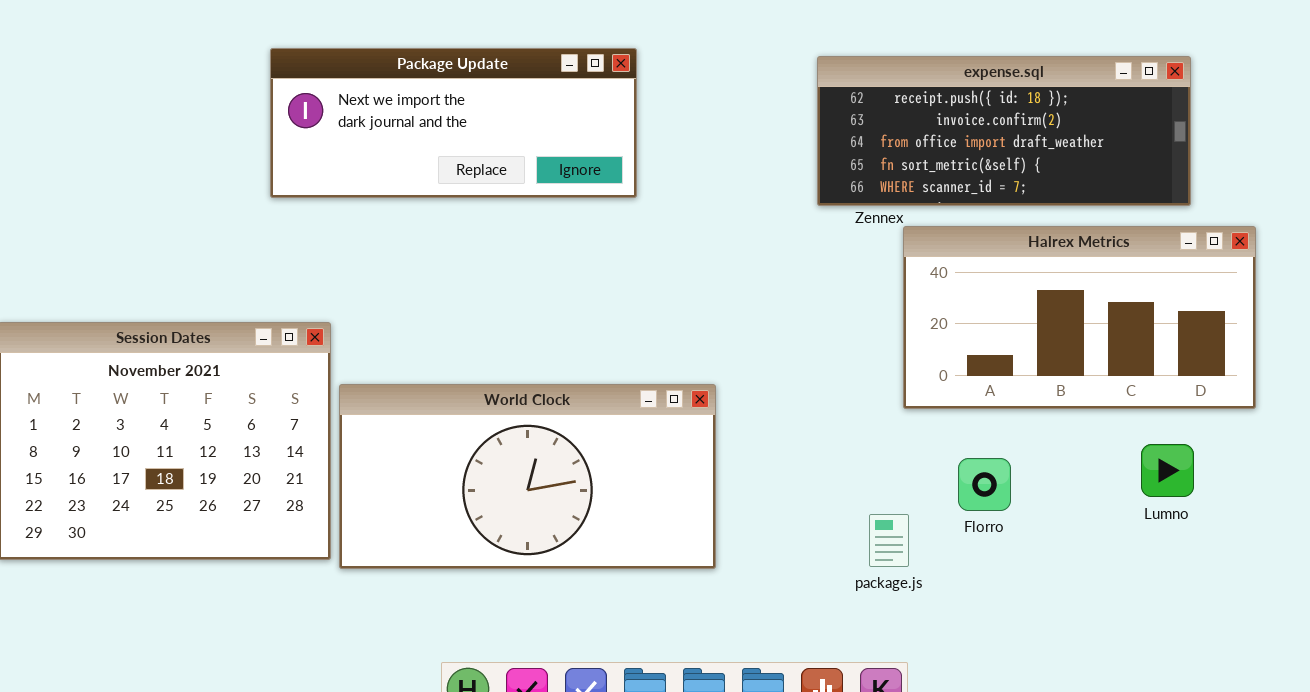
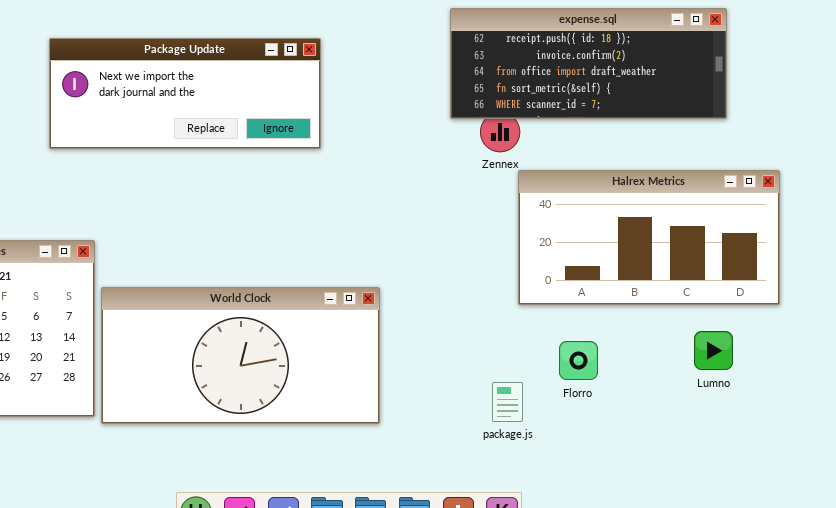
expense.sql: [817,56,1191,206] -> [450,8,727,119], moved

